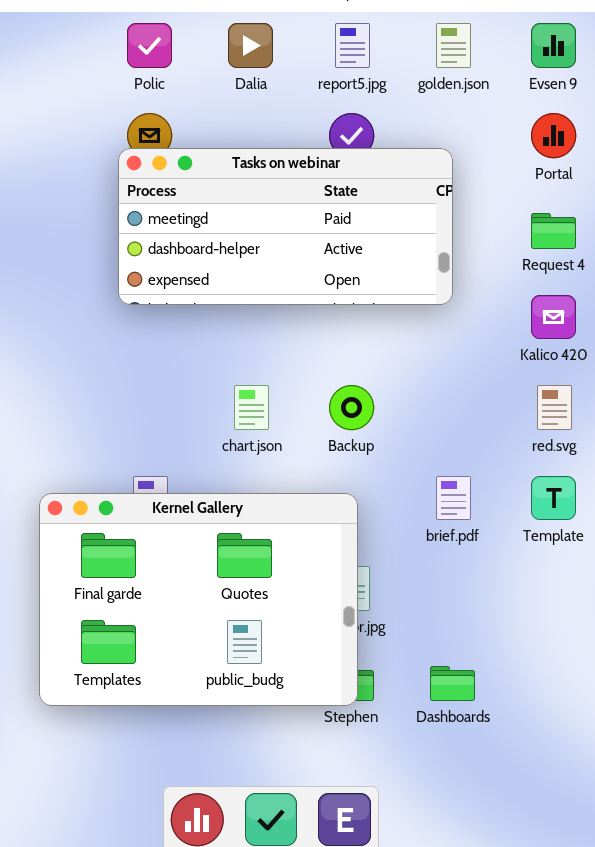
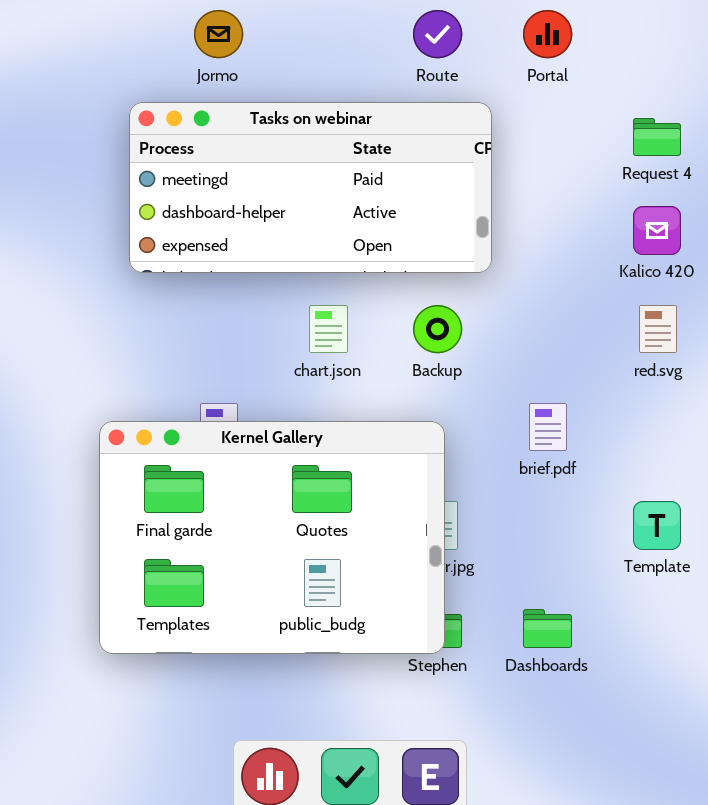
Portal: [531,113,576,158] -> [523,10,572,58], moved
Tasks on webinar: [118,148,453,305] -> [129,102,492,273], moved
Template: [531,476,576,520] -> [633,501,681,550], moved

